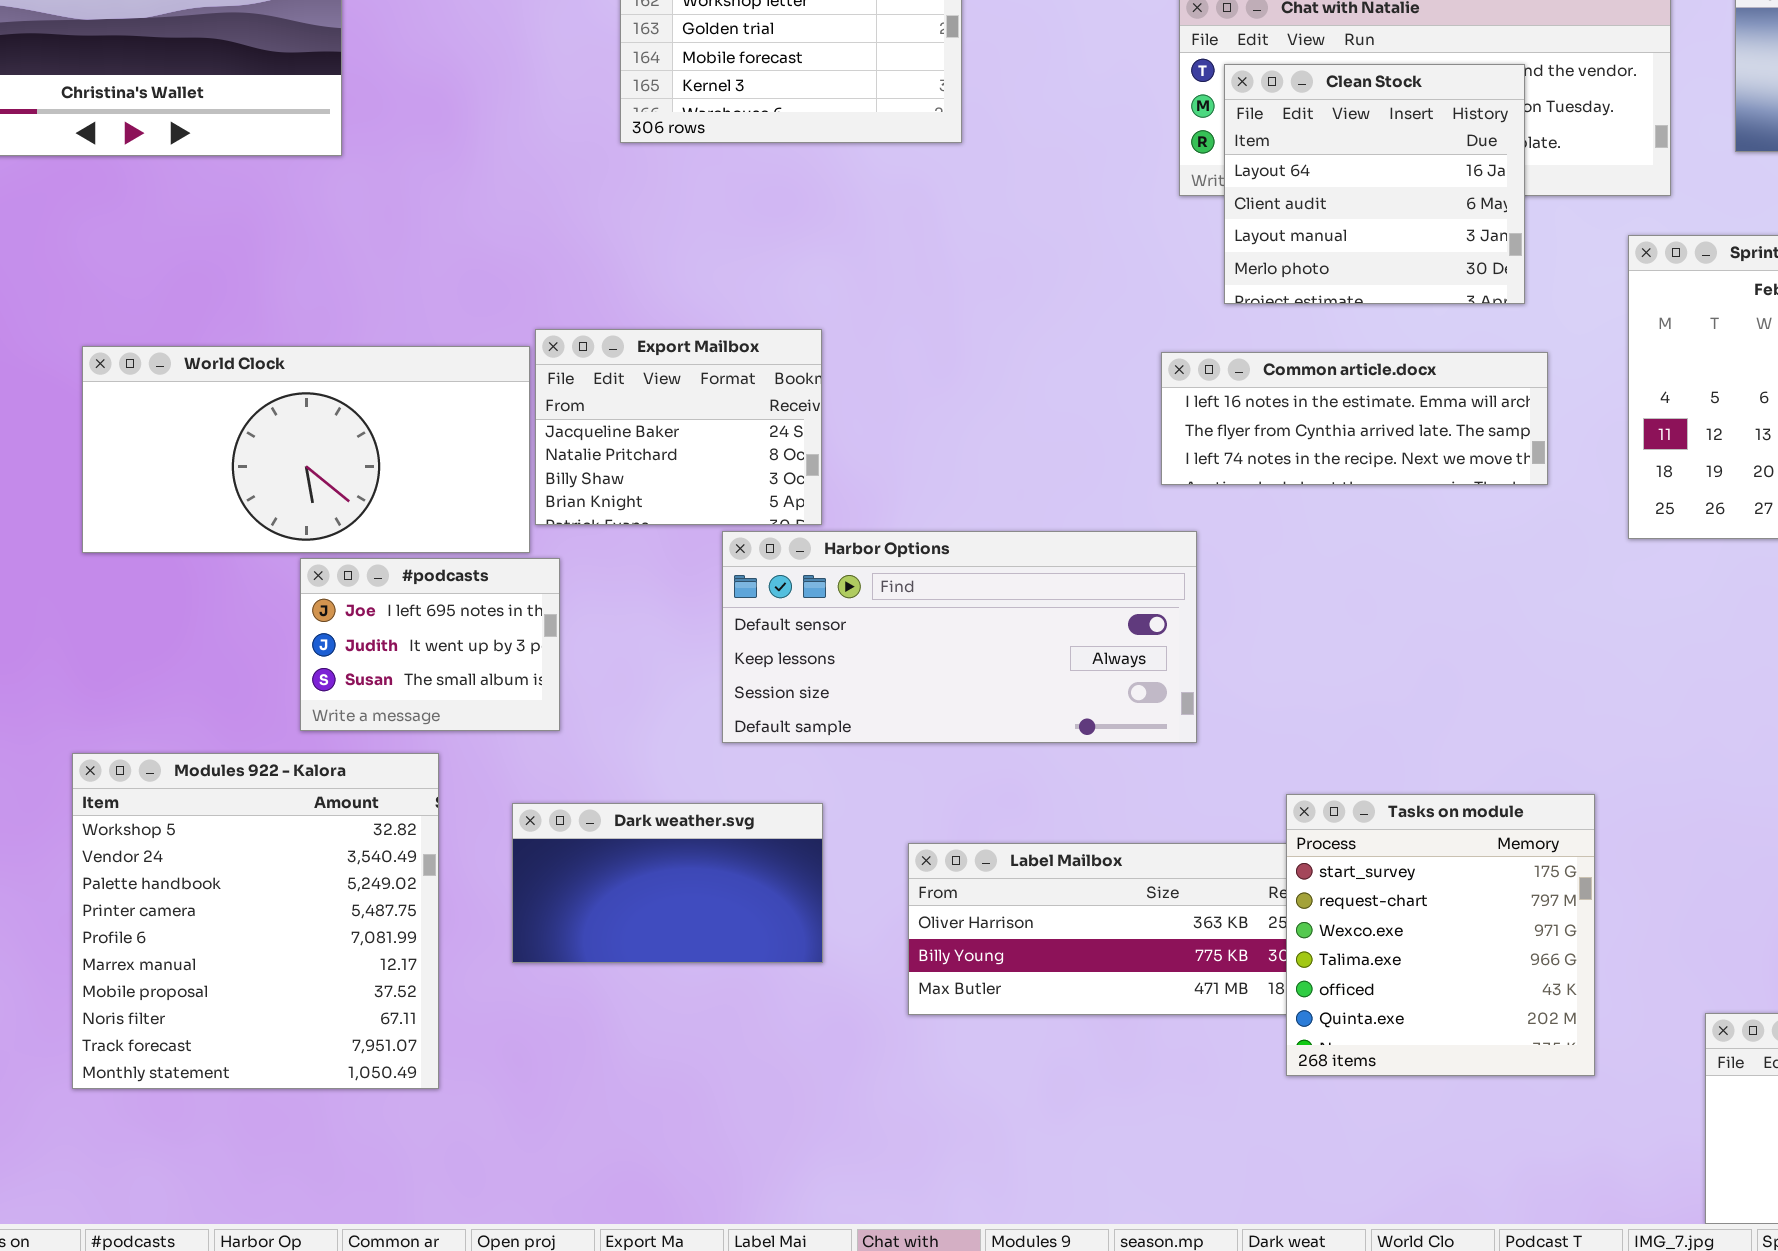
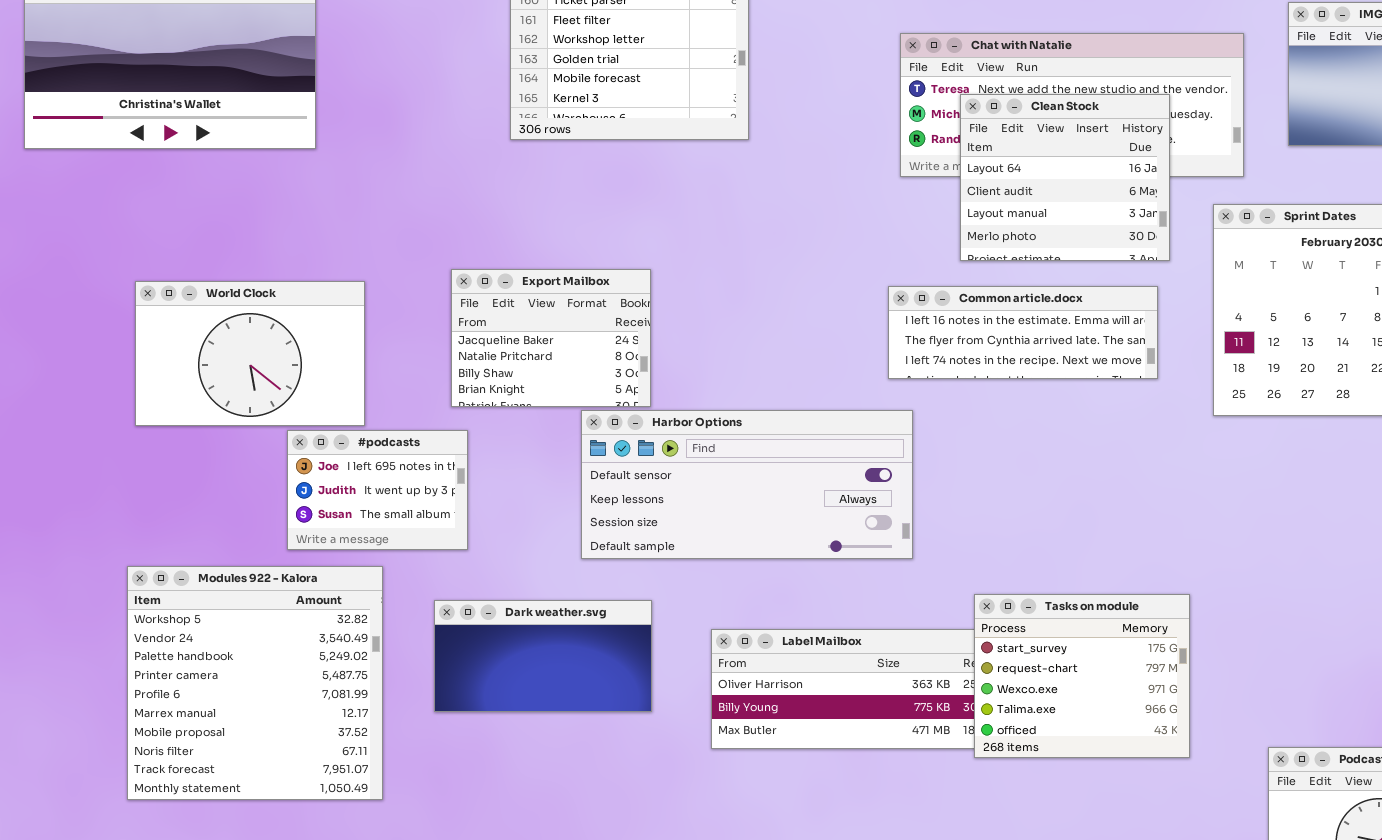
Clean Stock: [1224,64,1525,304] -> [960,94,1170,261], moved
World Clock: [82,346,530,553] -> [135,281,365,426], resized
Tasks on module: [1286,794,1595,1076] -> [974,594,1190,758], resized

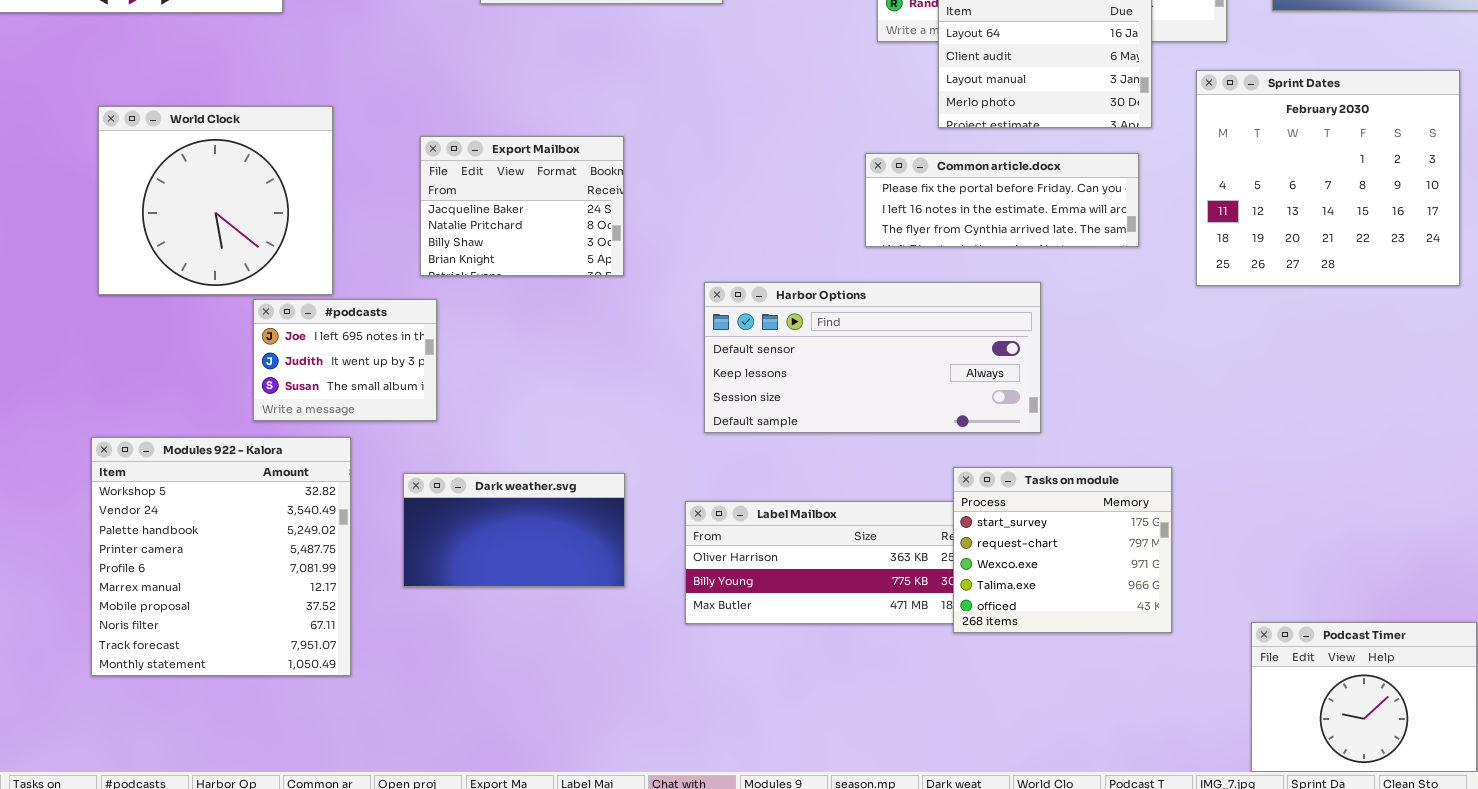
World Clock: [135,281,365,426] -> [98,106,333,295], resized
Common article.docx: [888,286,1158,379] -> [865,153,1139,247], scrolled up 1 row
Harbor Options: [581,410,913,559] -> [704,282,1041,433], moved

